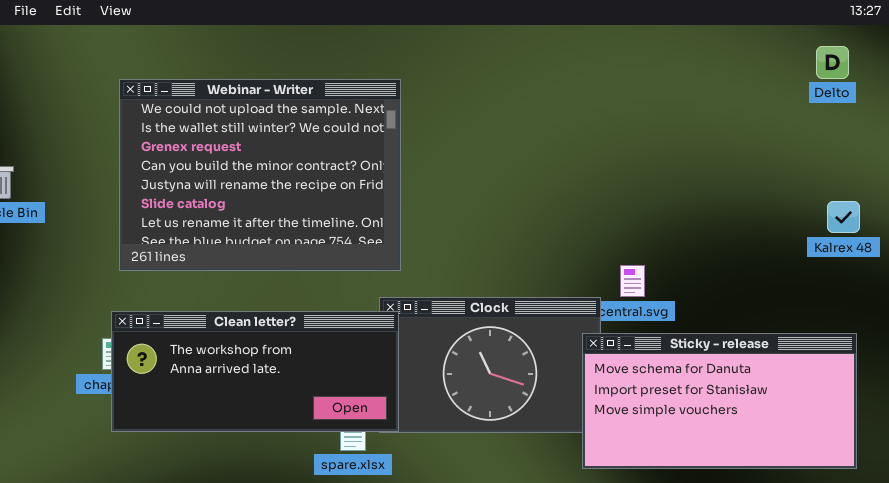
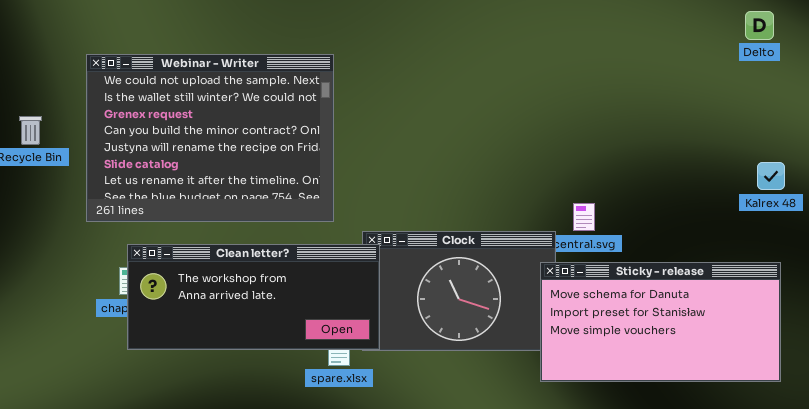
Webinar - Writer: [119,79,401,271] -> [86,54,334,222], moved
Kalrex 48: [827,201,860,233] -> [757,162,785,190], moved

